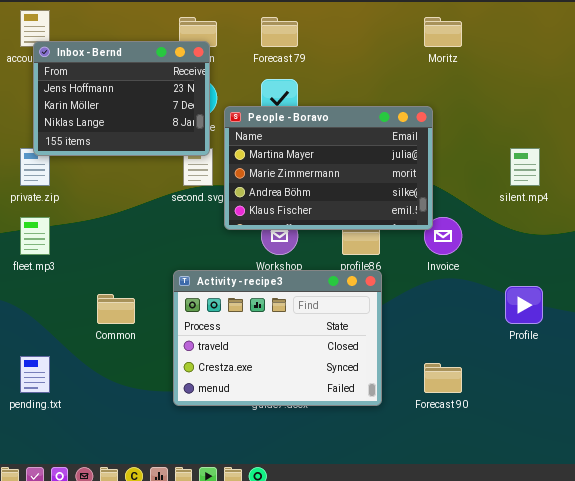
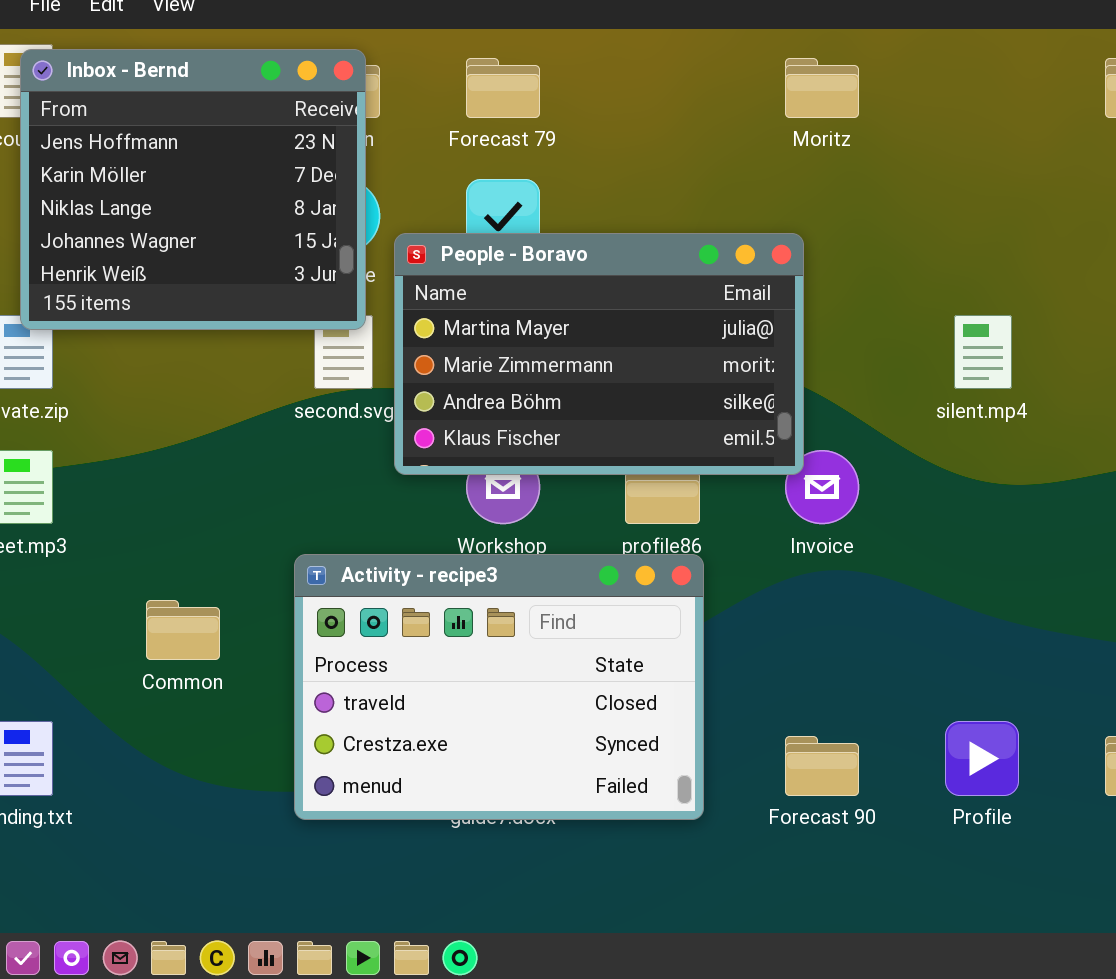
Inbox - Bernd: [33,41,210,156] -> [20,49,366,330], resized
Profile: [505,286,543,324] -> [945,721,1019,796], moved

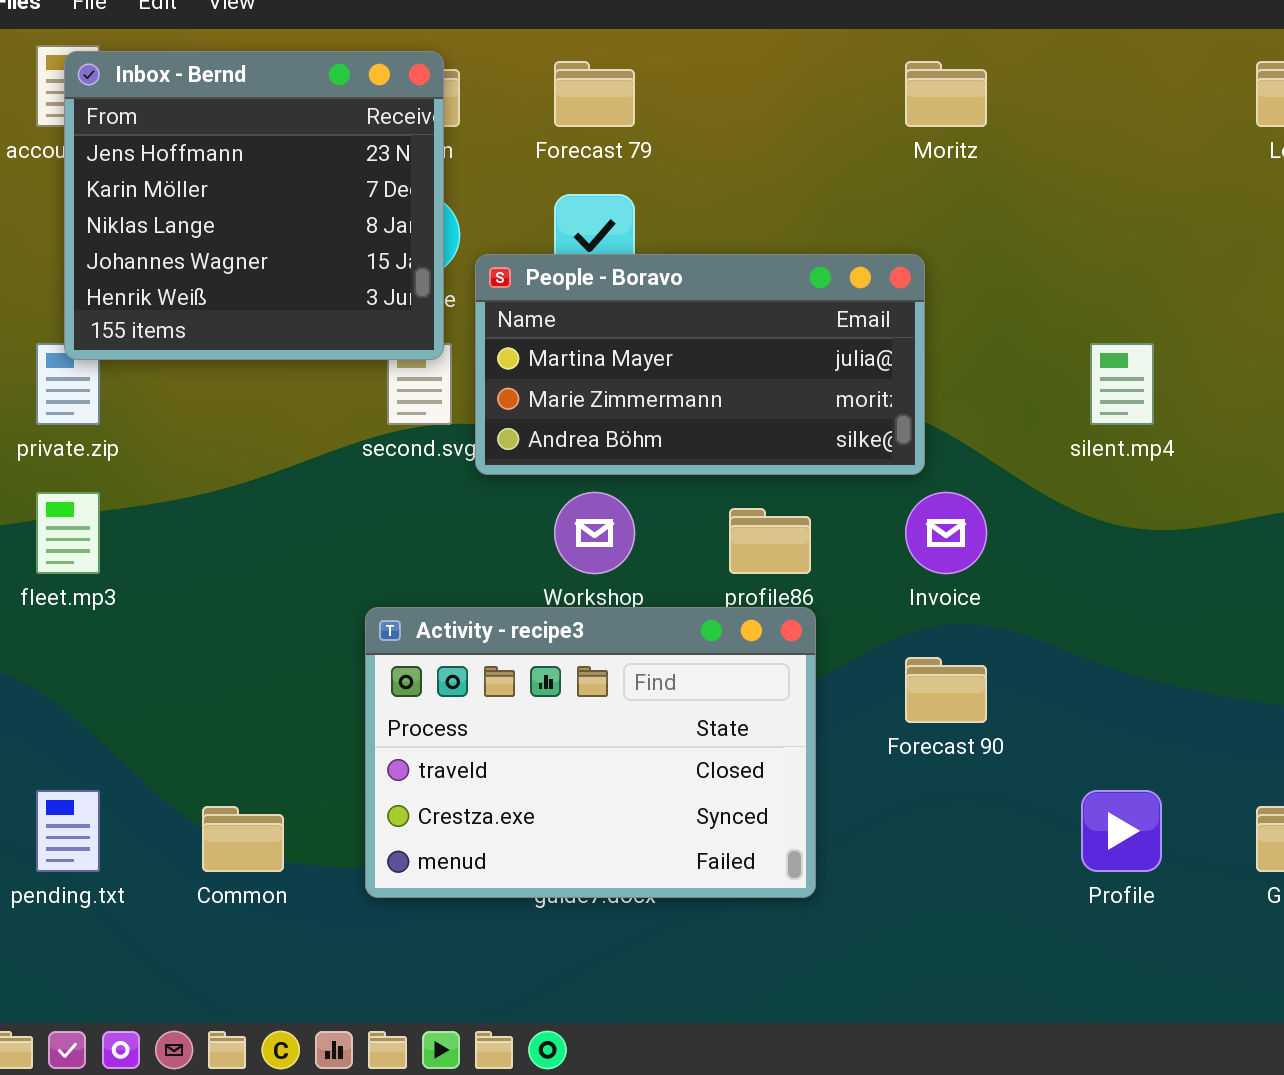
People - Boravo: [394,233,804,475] -> [475,254,925,475], resized
Common: [146,600,220,660] -> [202,806,284,872], moved
Forecast 90: [785,736,859,796] -> [905,657,987,723], moved

